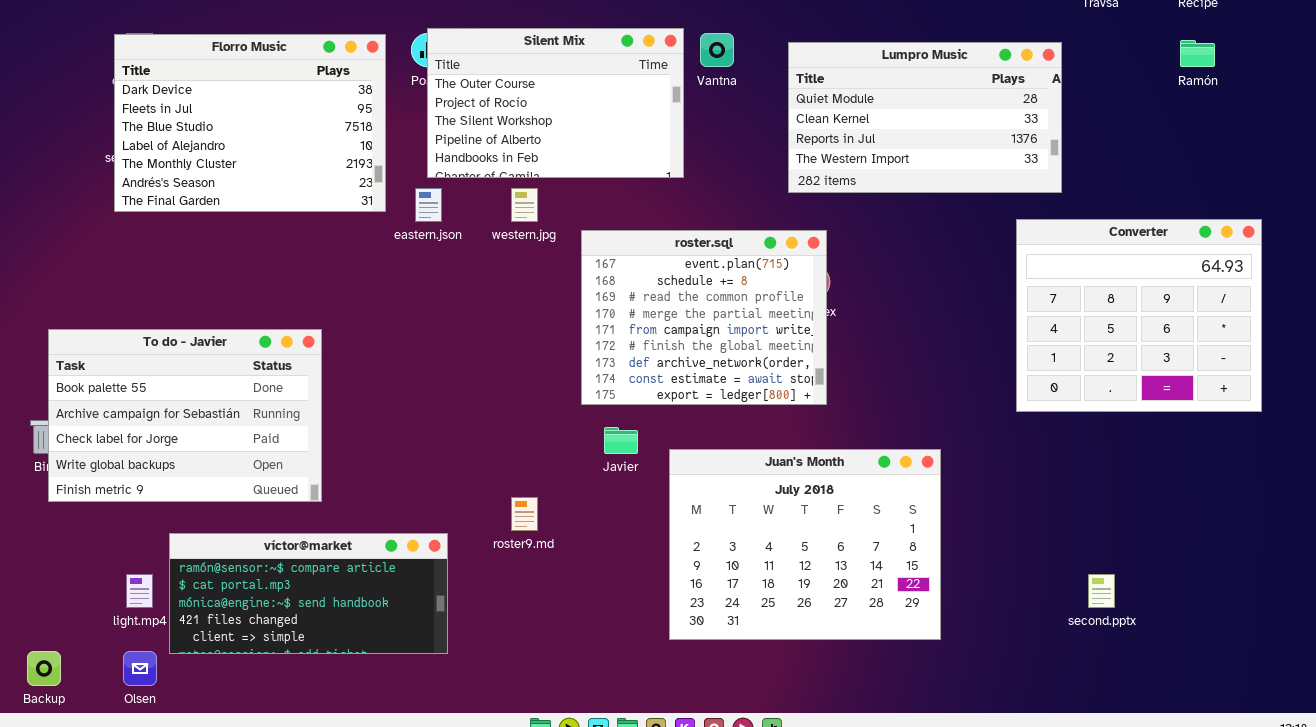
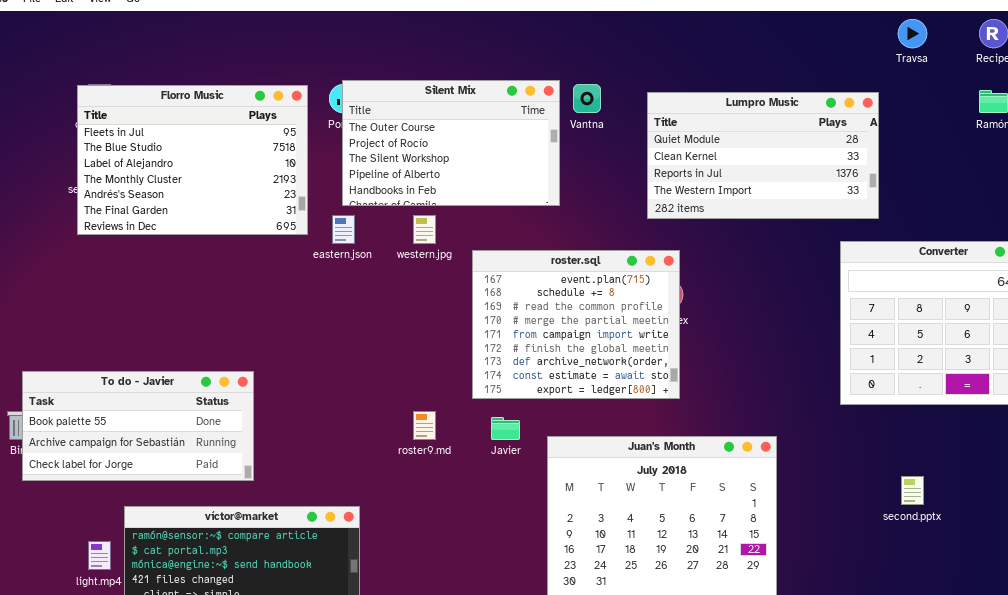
Florro Music: [114,34,386,212] -> [77,85,308,235], scrolled down 1 row
To do - Javier: [48,329,322,502] -> [22,371,254,481], resized
roster9.md: [511,497,538,531] -> [413,411,436,440], moved
second.pptx: [1088,574,1115,608] -> [901,476,924,505], moved

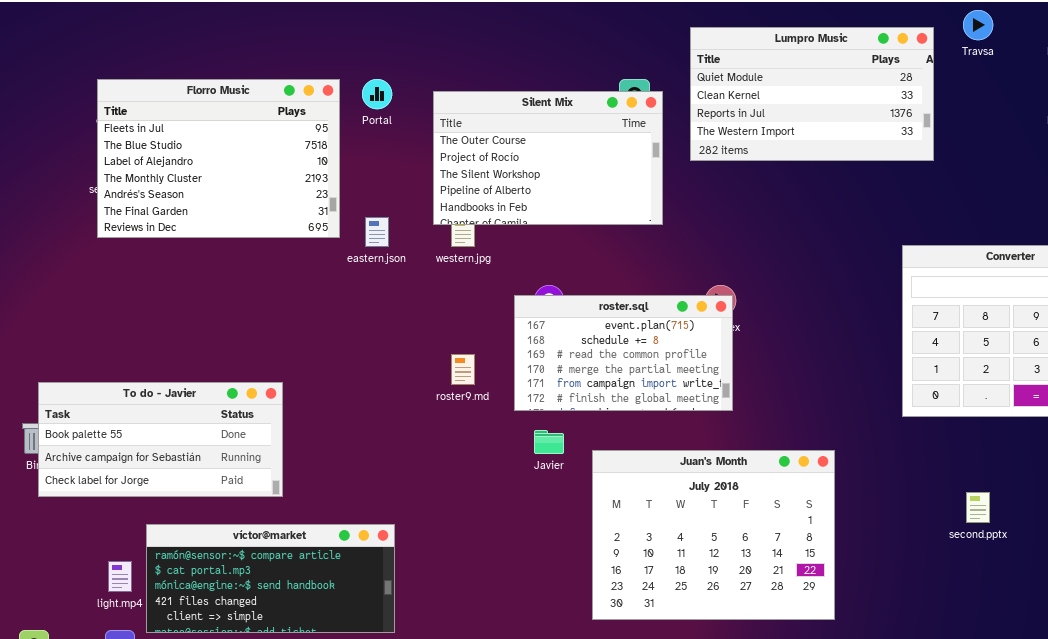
Silent Mix: [342,80,560,206] -> [433,91,663,225], moved
Lumpro Music: [647,92,879,219] -> [690,27,934,161], moved
roster.sql: [472,250,680,399] -> [514,295,733,411], resized
roster9.md: [413,411,436,440] -> [451,354,475,385], moved

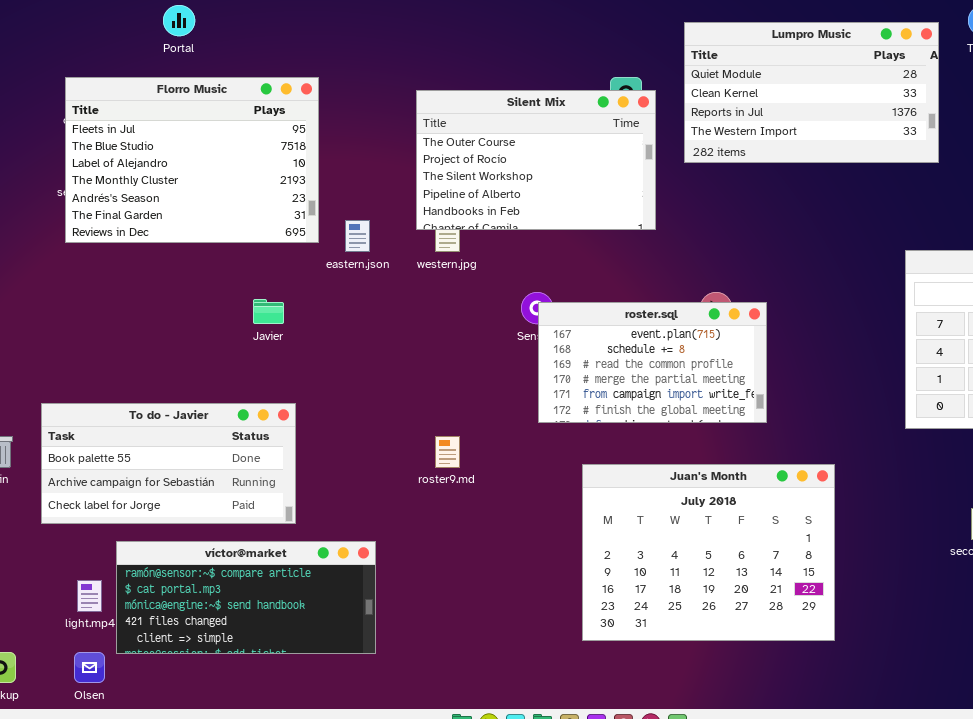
Portal: [362,79,392,109] -> [163,5,195,36], moved
roster.sql: [514,295,733,411] -> [538,302,767,423], moved
roster9.md: [451,354,475,385] -> [435,436,460,468], moved
To do - Javier: [38,382,283,497] -> [41,403,296,524], moved
Javier: [534,430,564,454] -> [253,299,284,324], moved

